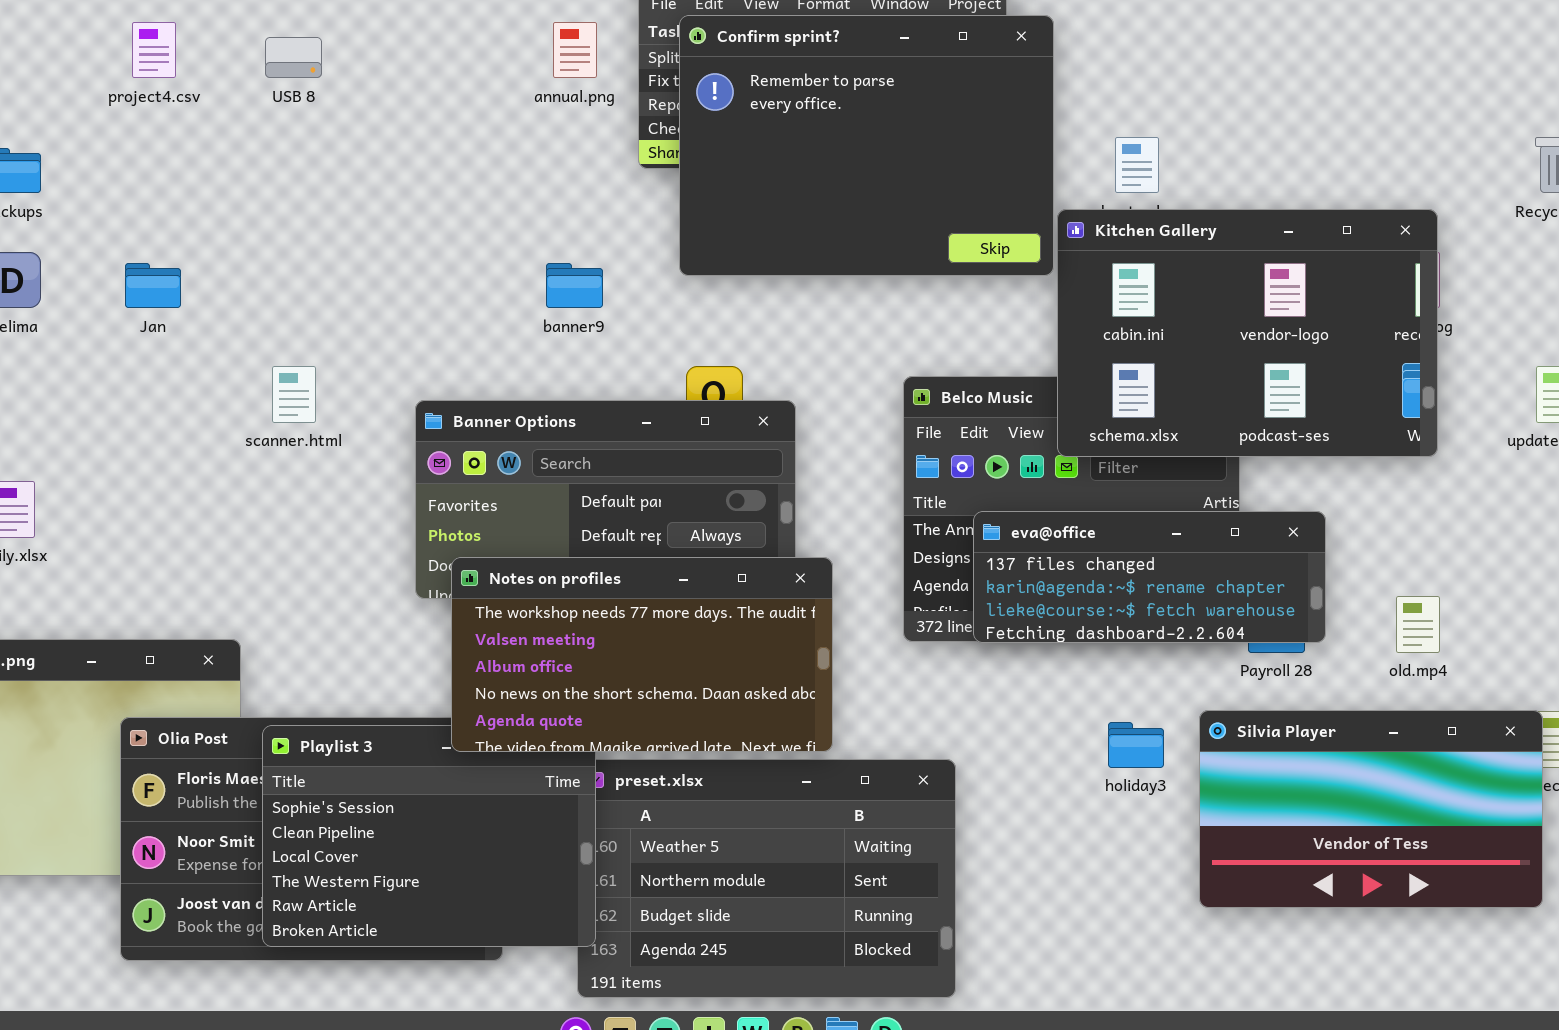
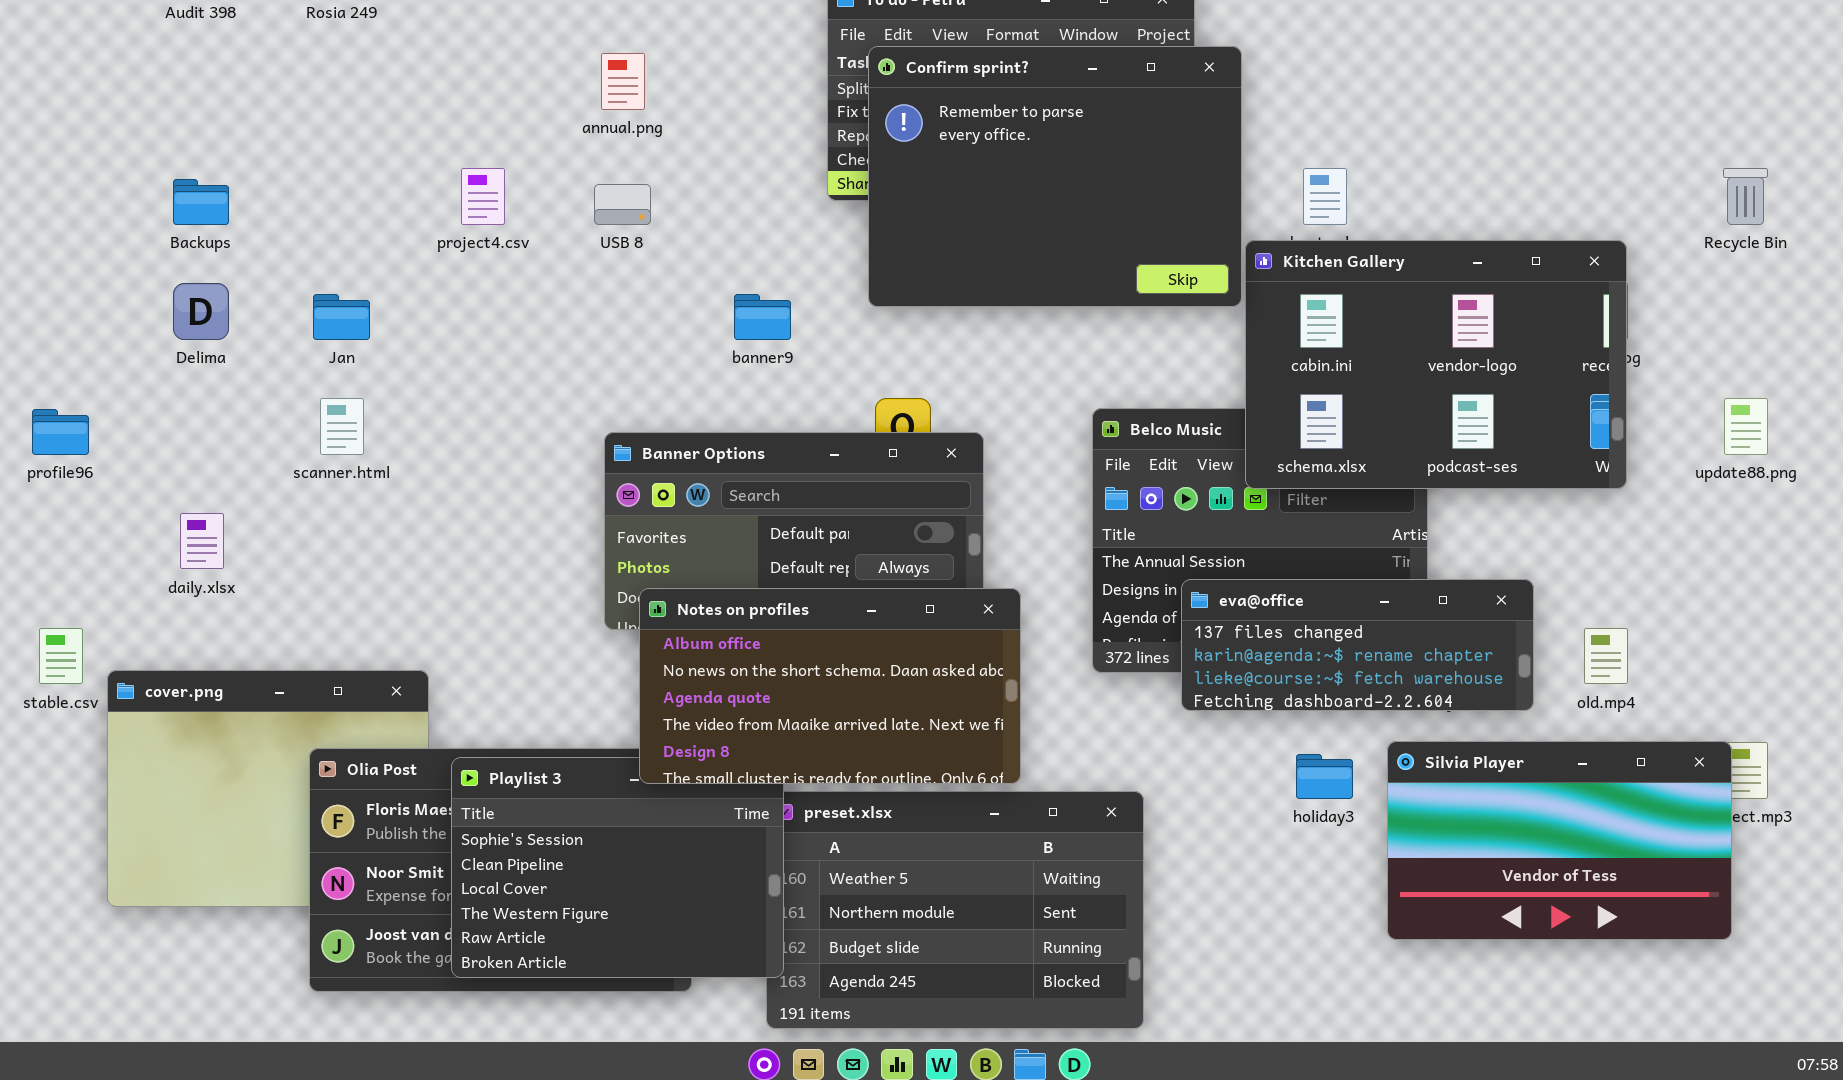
project4.csv: [132,22,176,78] -> [461,168,505,225], moved
annual.png: [553,22,597,78] -> [601,53,645,110], moved
USB 8: [265,37,322,78] -> [594,184,651,225], moved
scanner.html: [272,366,316,423] -> [320,398,364,455], moved
eva@office: [973,511,1326,643] -> [1181,579,1534,711], moved
Notes on profiles: [451,557,833,752] -> [639,588,1021,784], scrolled down 2 rows

